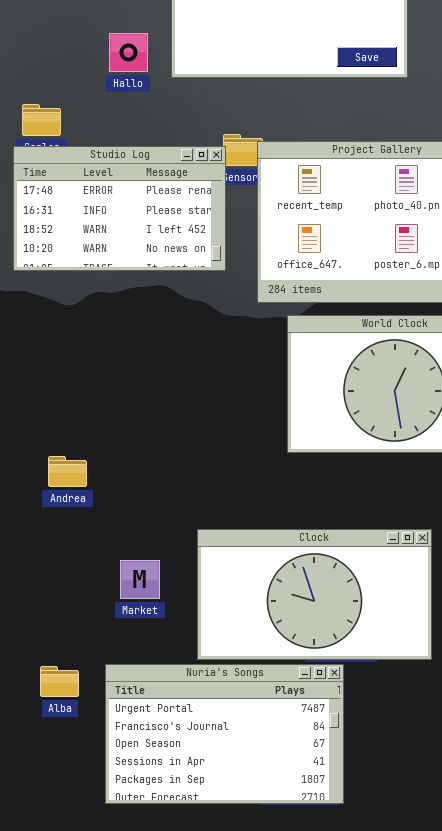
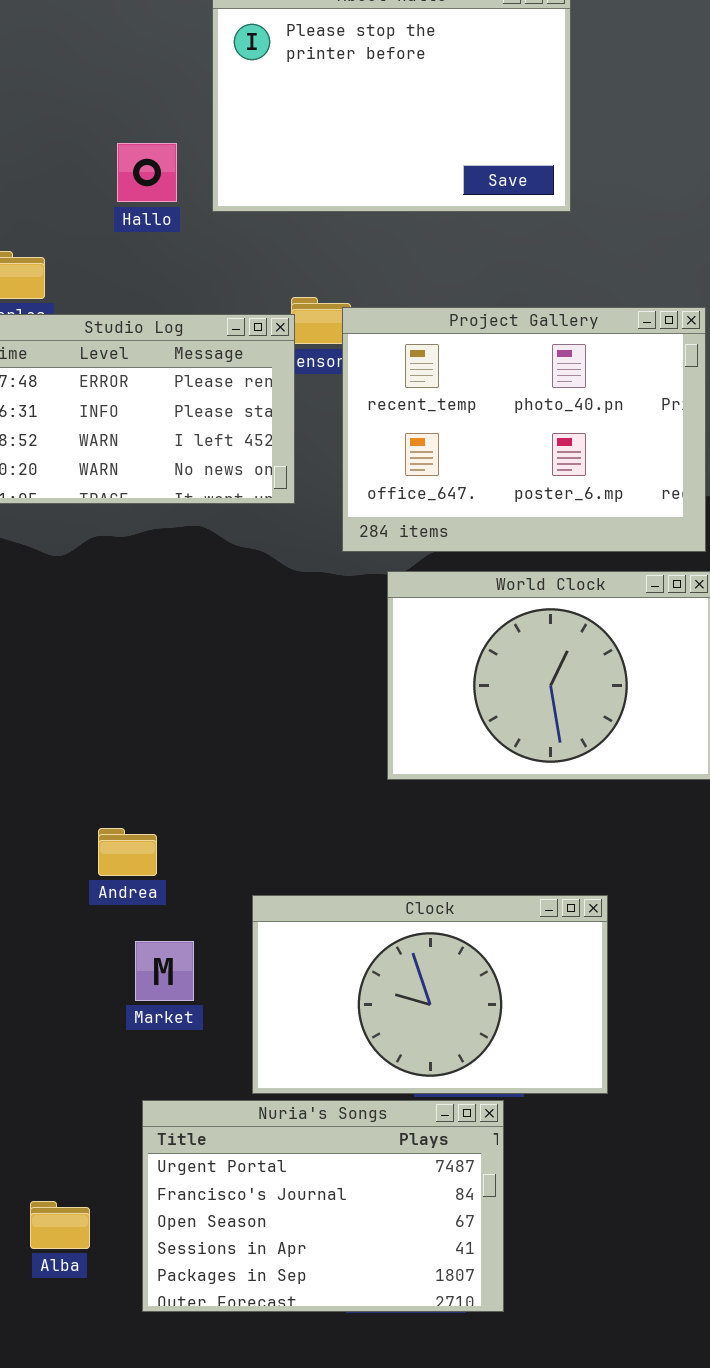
Andrea: [48,456,87,487] -> [98,828,157,876], moved
Nuria's Songs: [105,664,344,804] -> [142,1100,504,1312], moved
Alba: [40,666,79,697] -> [30,1201,90,1249], moved

